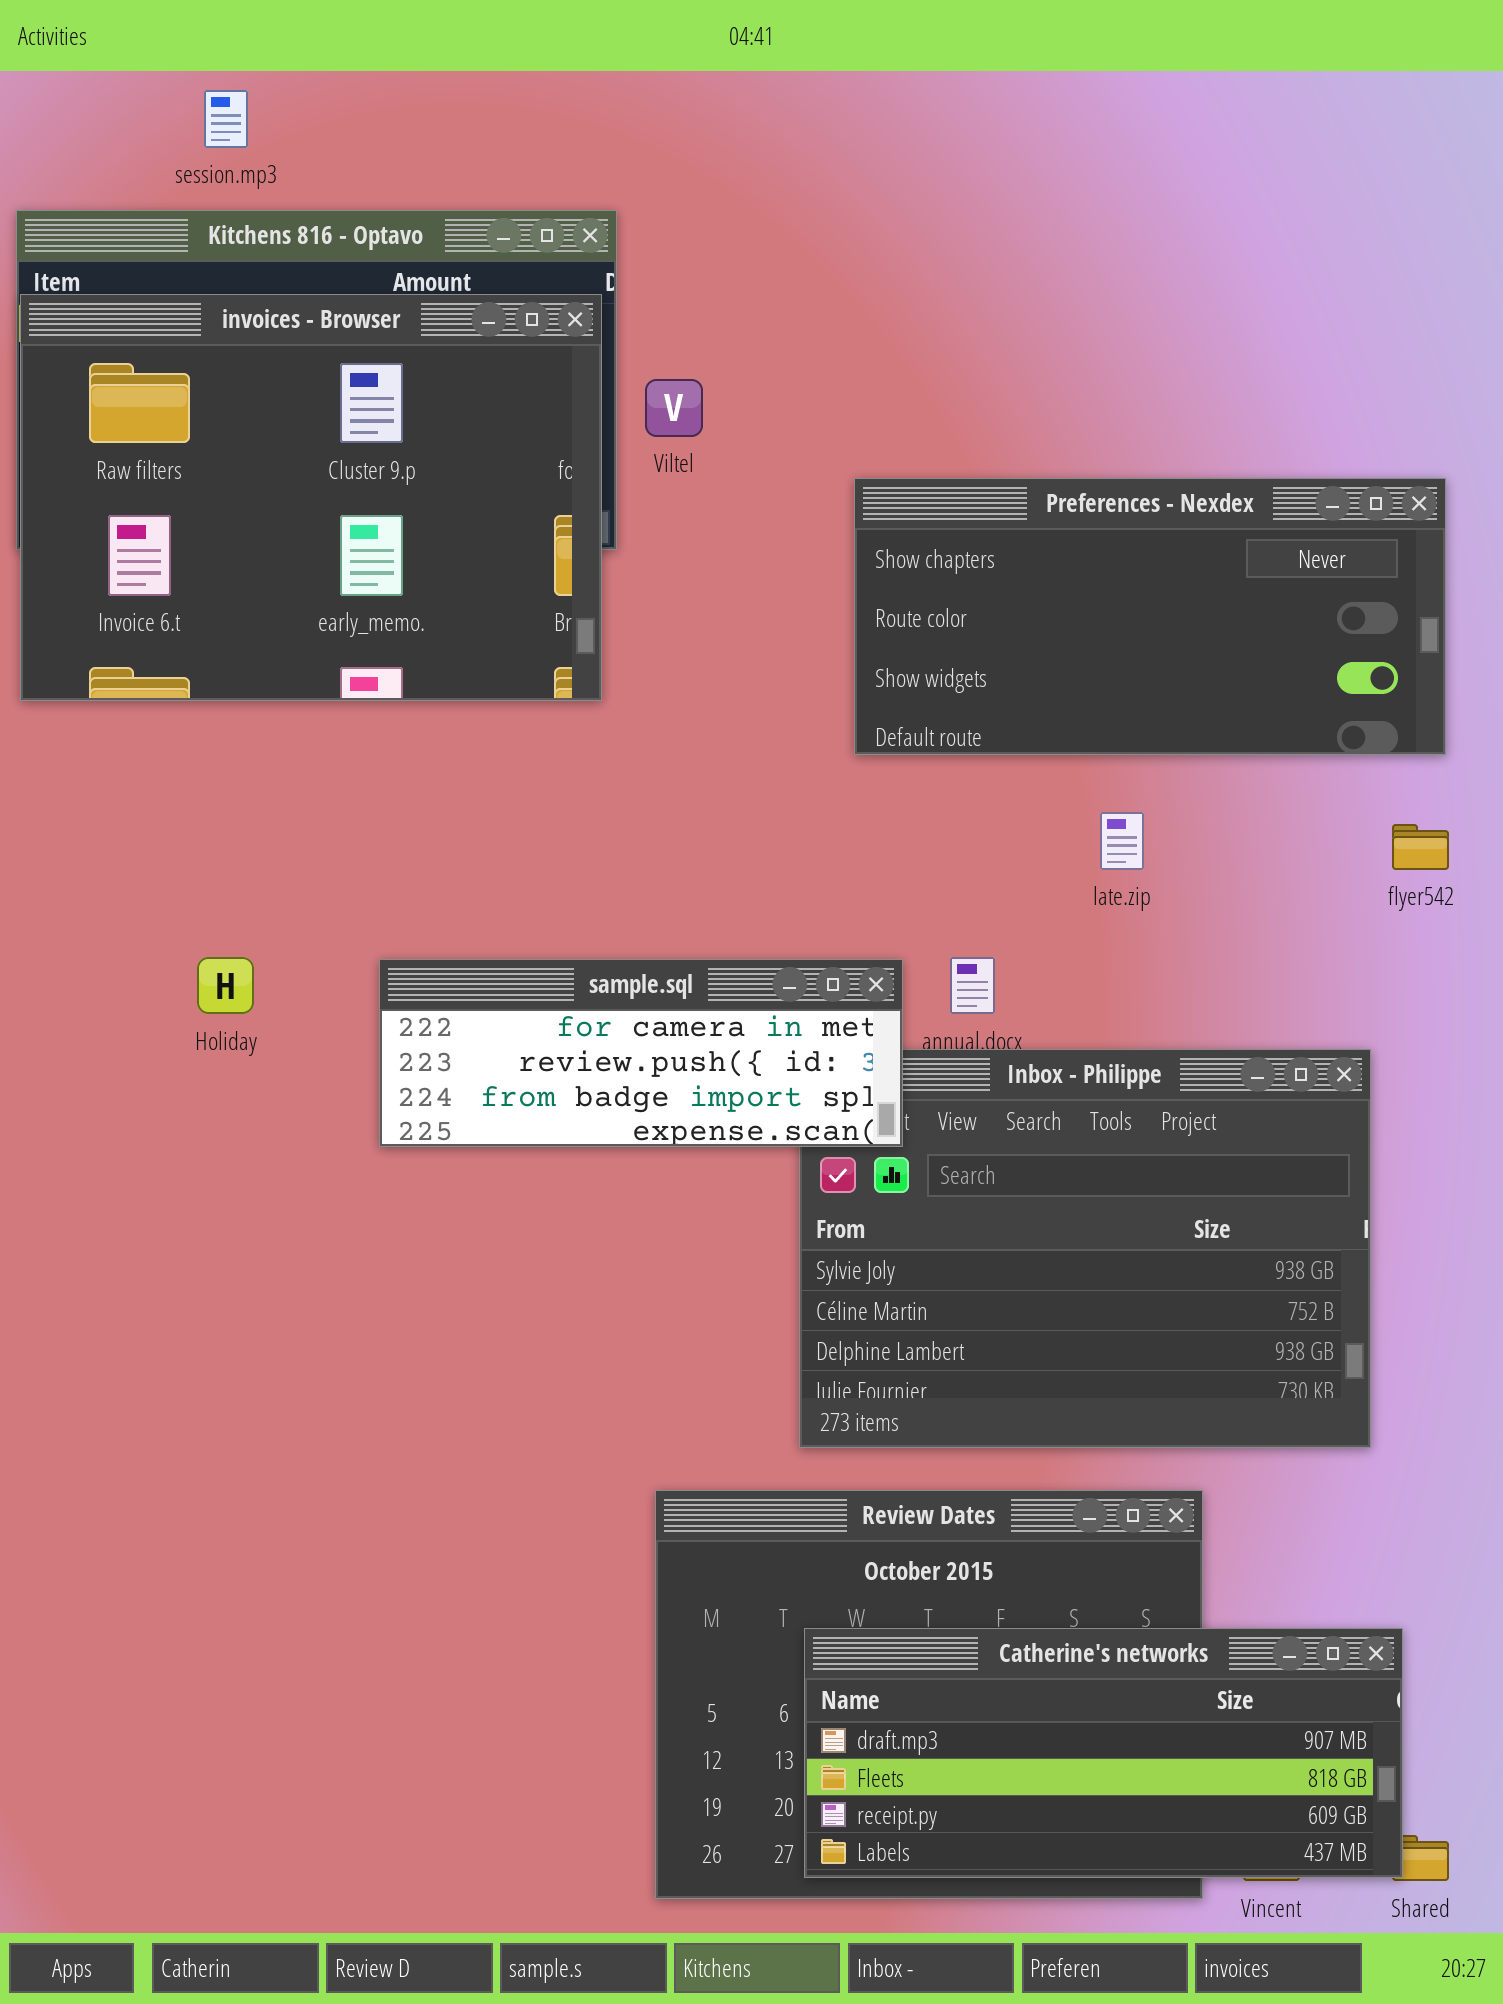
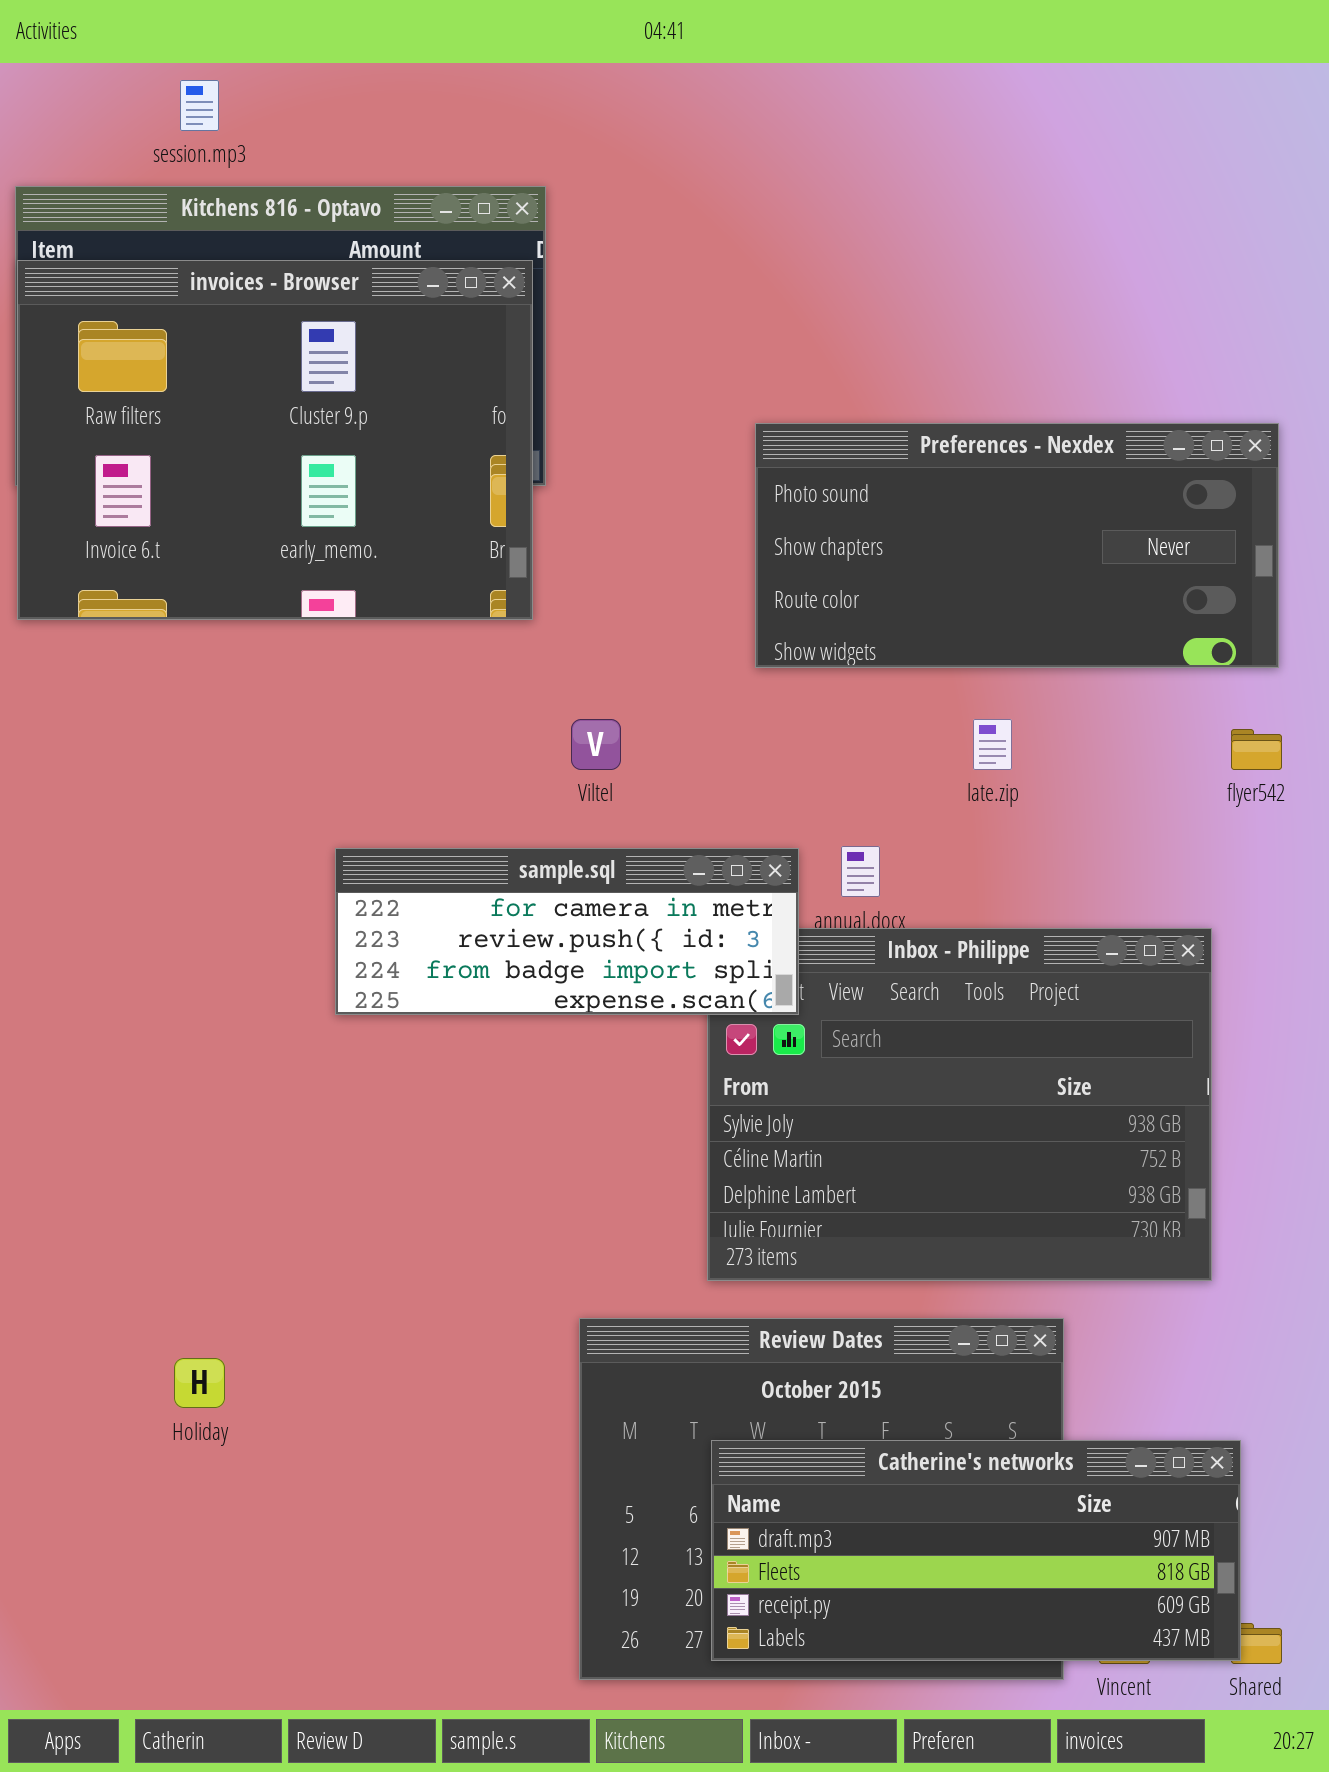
Viltel: [645,379,703,437] -> [571,719,621,770], moved
Preferences - Nexdex: [854,478,1446,755] -> [755,423,1279,668], scrolled up 1 row
Holiday: [197,957,254,1014] -> [174,1358,225,1408], moved

